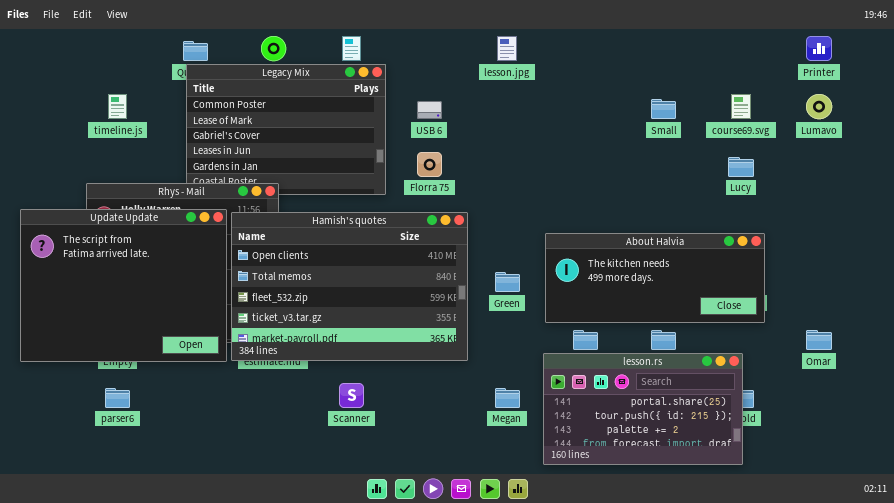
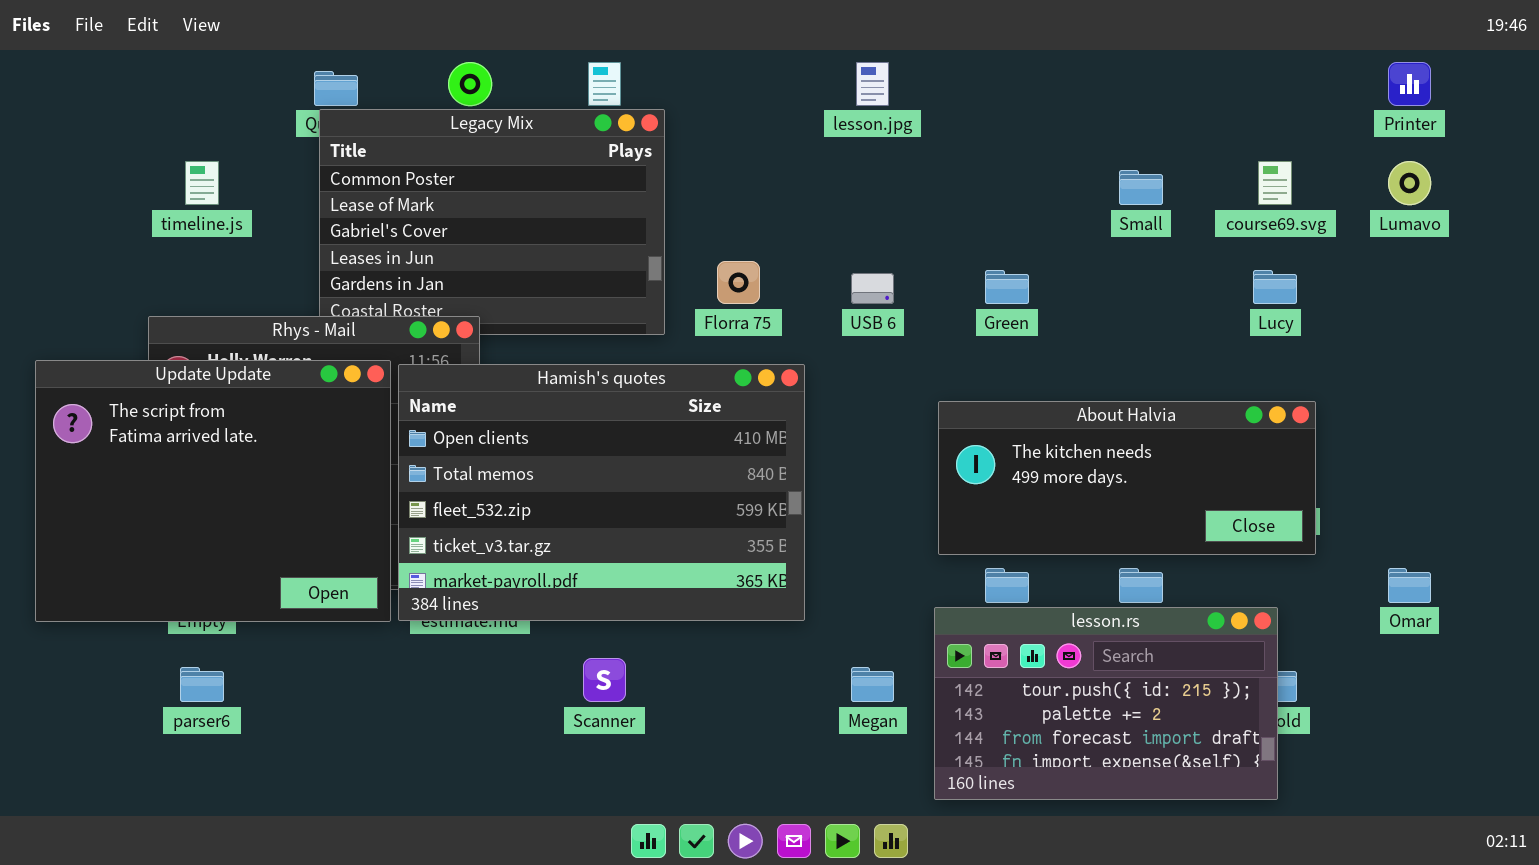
USB 6: [417,101,442,119] -> [851,273,894,304], moved
Green: [495,272,520,292] -> [985,270,1029,304], moved
lesson.rs: [543,353,743,465] -> [934,607,1278,800], scrolled down 1 row

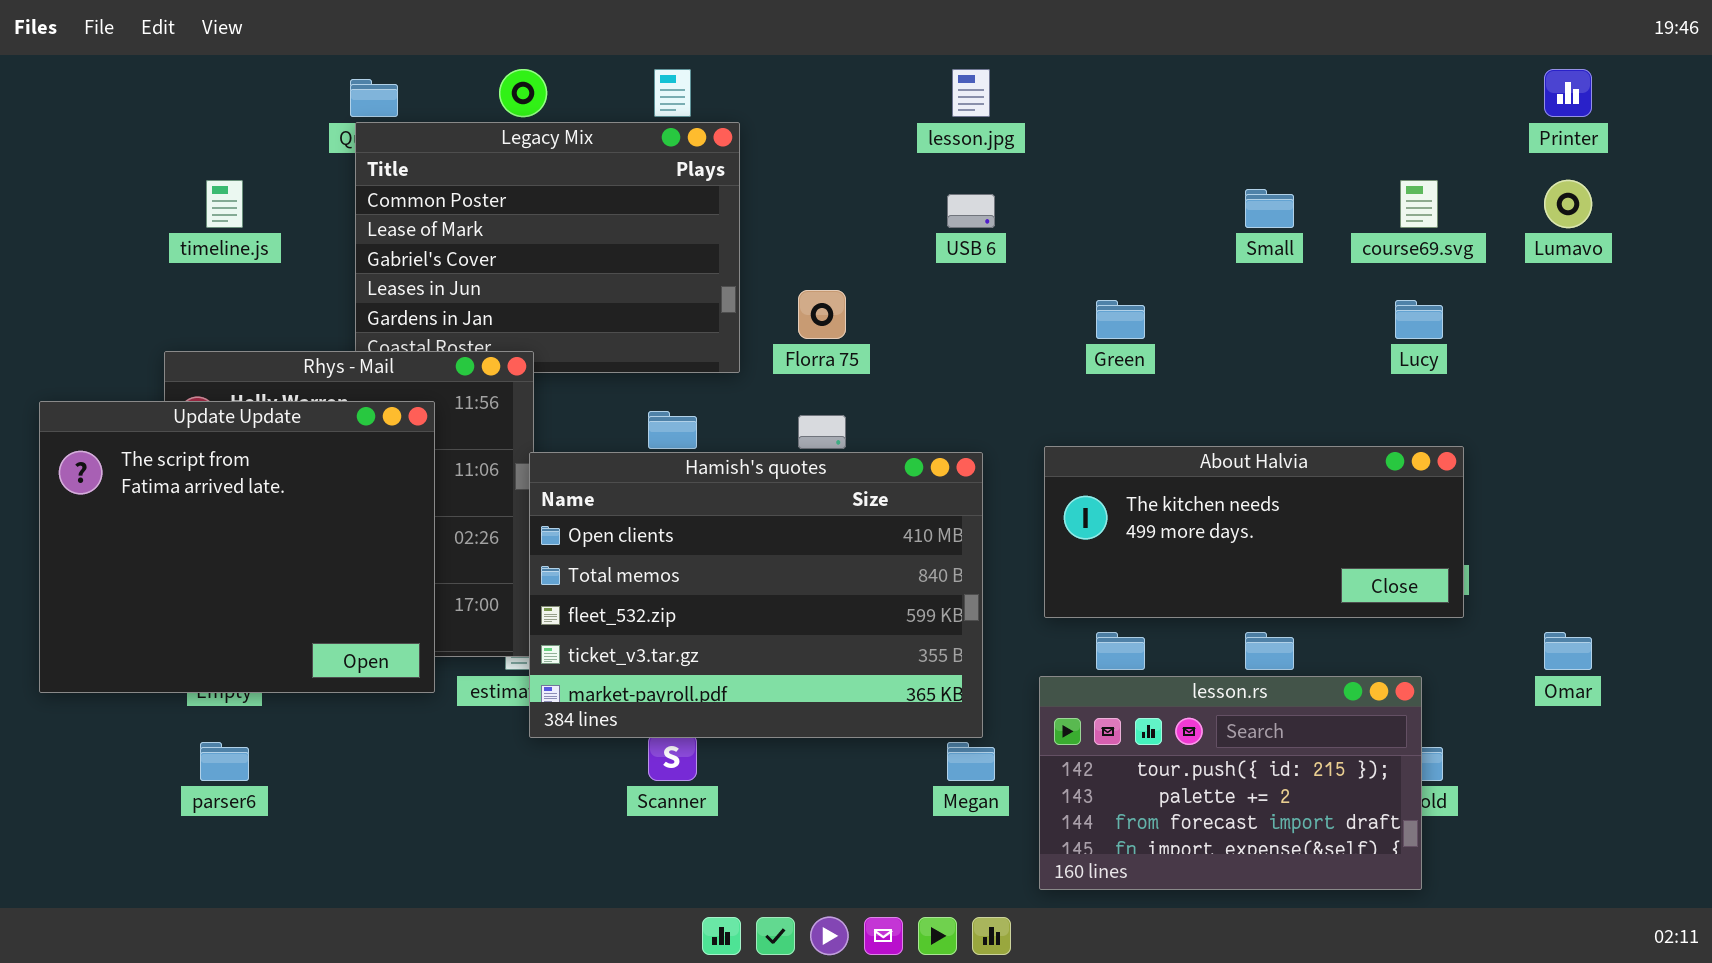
USB 6: [851,273,894,304] -> [947,194,995,228], moved
Hamish's quotes: [398,364,805,621] -> [529,452,983,738], moved

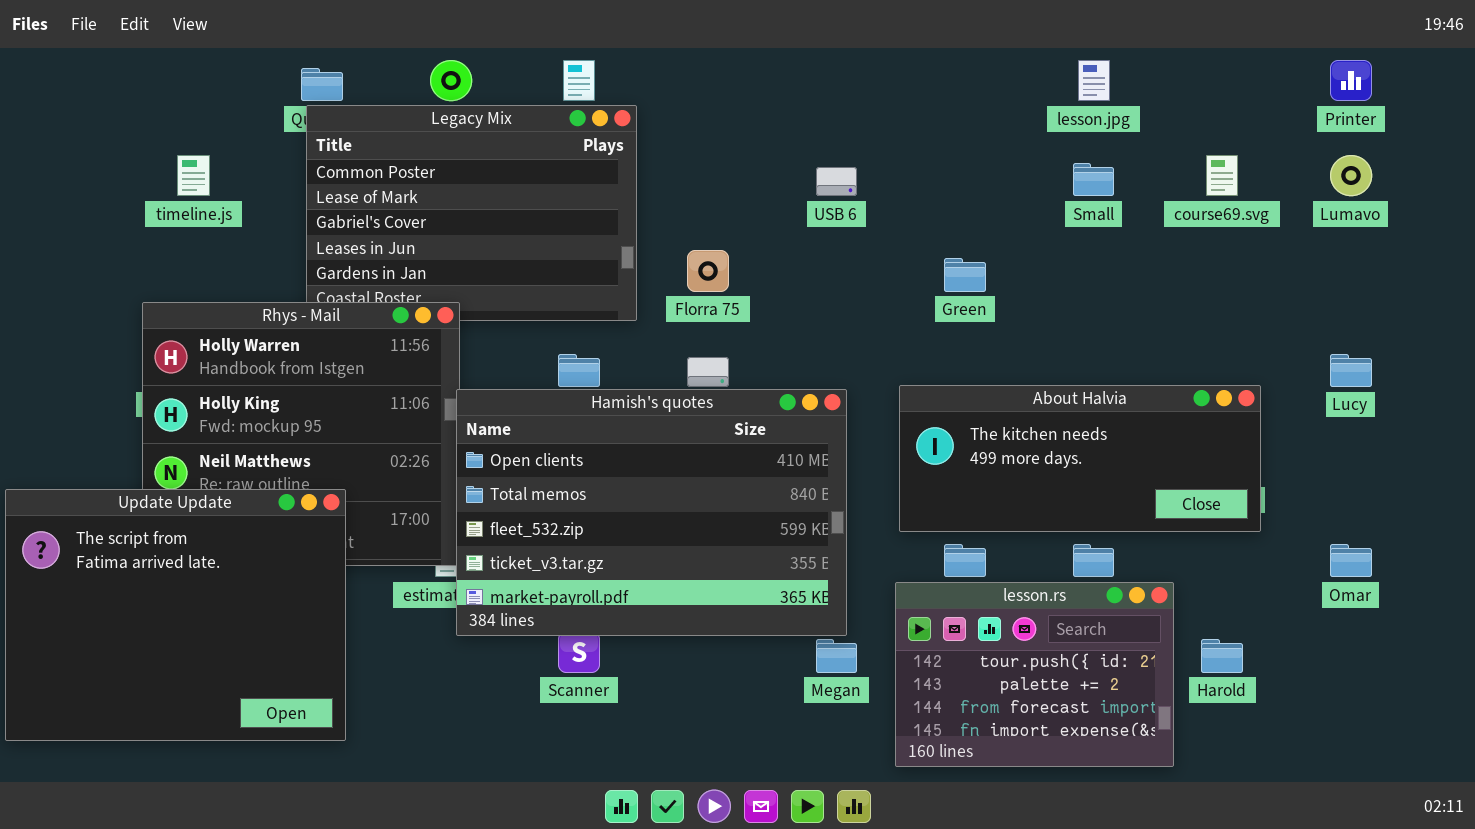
lesson.jpg: [952,69,990,117] -> [1078,60,1110,101], moved
Lucy: [1395,300,1443,339] -> [1330,354,1372,387], moved
Update Update: [39,401,435,693] -> [5,489,346,741], moved
lesson.rs: [1039,676,1422,890] -> [895,582,1174,767], resized

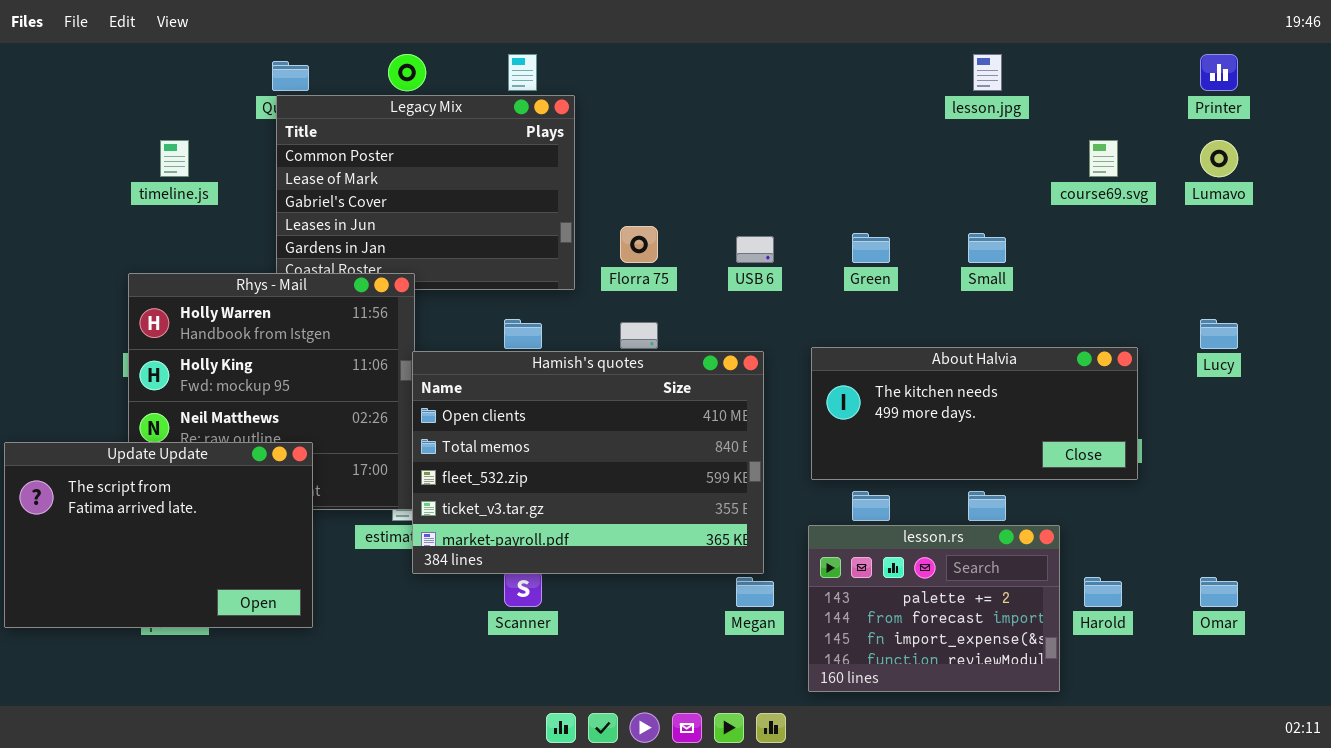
Small: [1073,163,1114,196] -> [968,233,1006,263], moved
USB 6: [816,167,857,196] -> [736,236,774,263], moved
Update Update: [5,489,346,741] -> [4,442,313,628], resized
Omar: [1330,544,1372,577] -> [1200,577,1238,607], moved
lesson.rs: [895,582,1174,767] -> [808,525,1060,692], scrolled down 1 row

